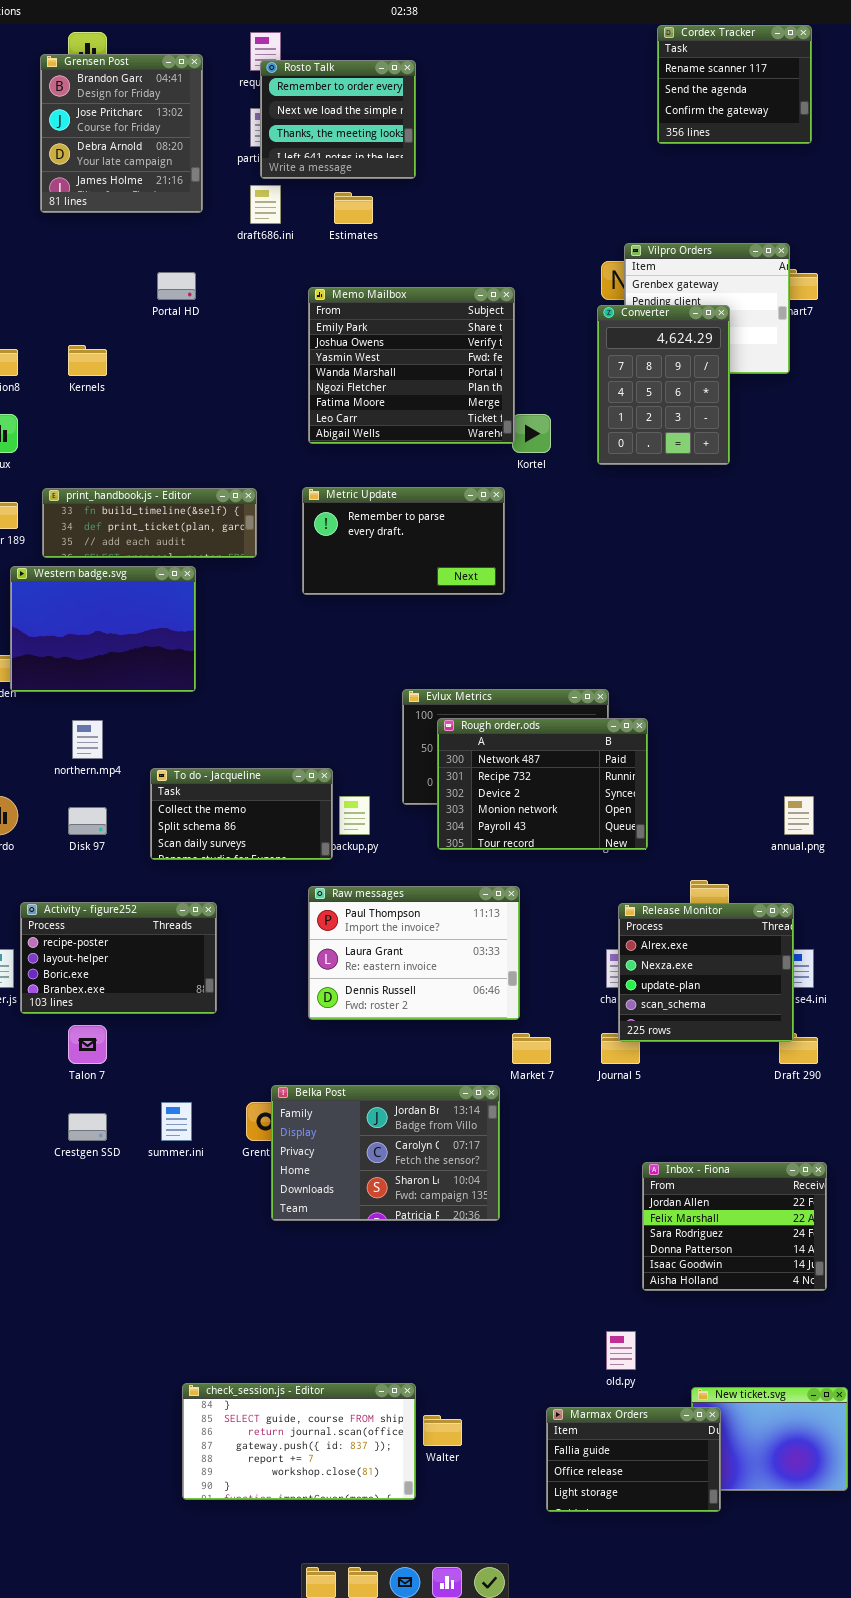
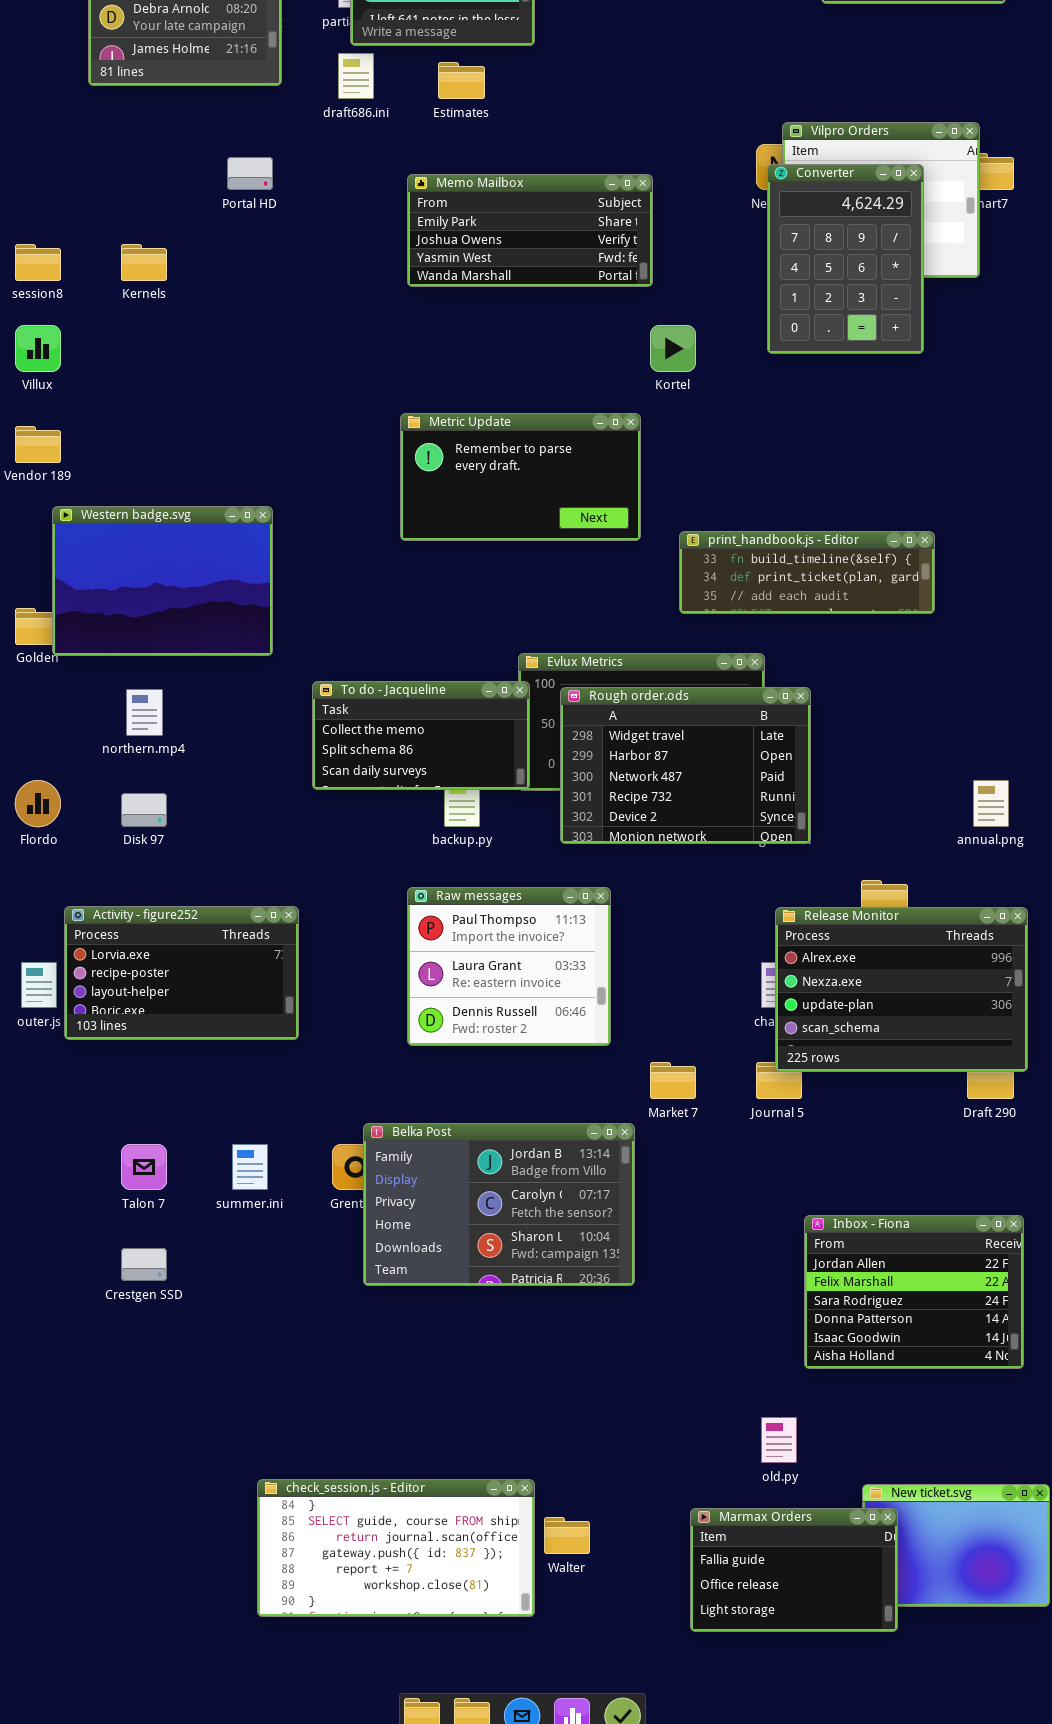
Memo Mailbox: [308,287,515,444] -> [407,174,653,287], resized
Converter: [597,305,730,465] -> [767,164,924,354], moved
print_handbook.js - Editor: [42,488,257,558] -> [679,531,935,614], moved
Rough order.ods: [437,718,648,850] -> [560,687,811,844], scrolled up 2 rows
To do - Jacqueline: [150,768,333,860] -> [312,681,530,790], moved
Raw messages: [308,886,520,1020] -> [407,887,611,1046], resized
Activity - figure252: [20,902,217,1014] -> [64,906,299,1040], scrolled up 1 row
Release Monitor: [618,903,794,1042] -> [775,907,1028,1072], resized
Talon 7: [68,1025,107,1064] -> [121,1144,167,1190], moved
Crestgen SSD: [68,1113,107,1141] -> [121,1248,167,1281], moved

